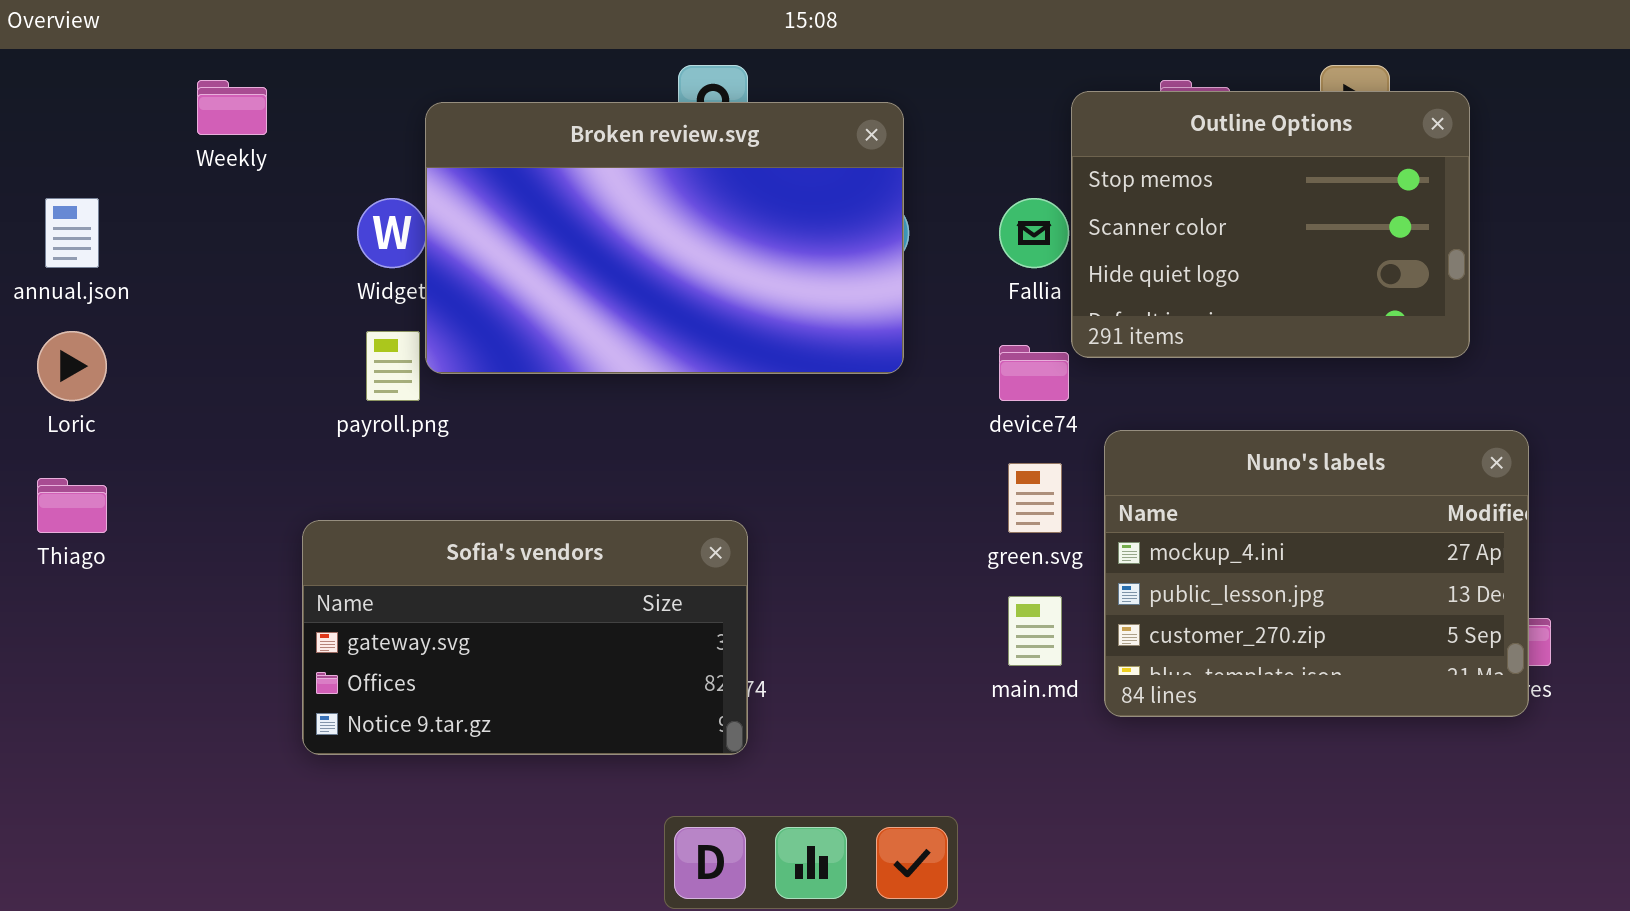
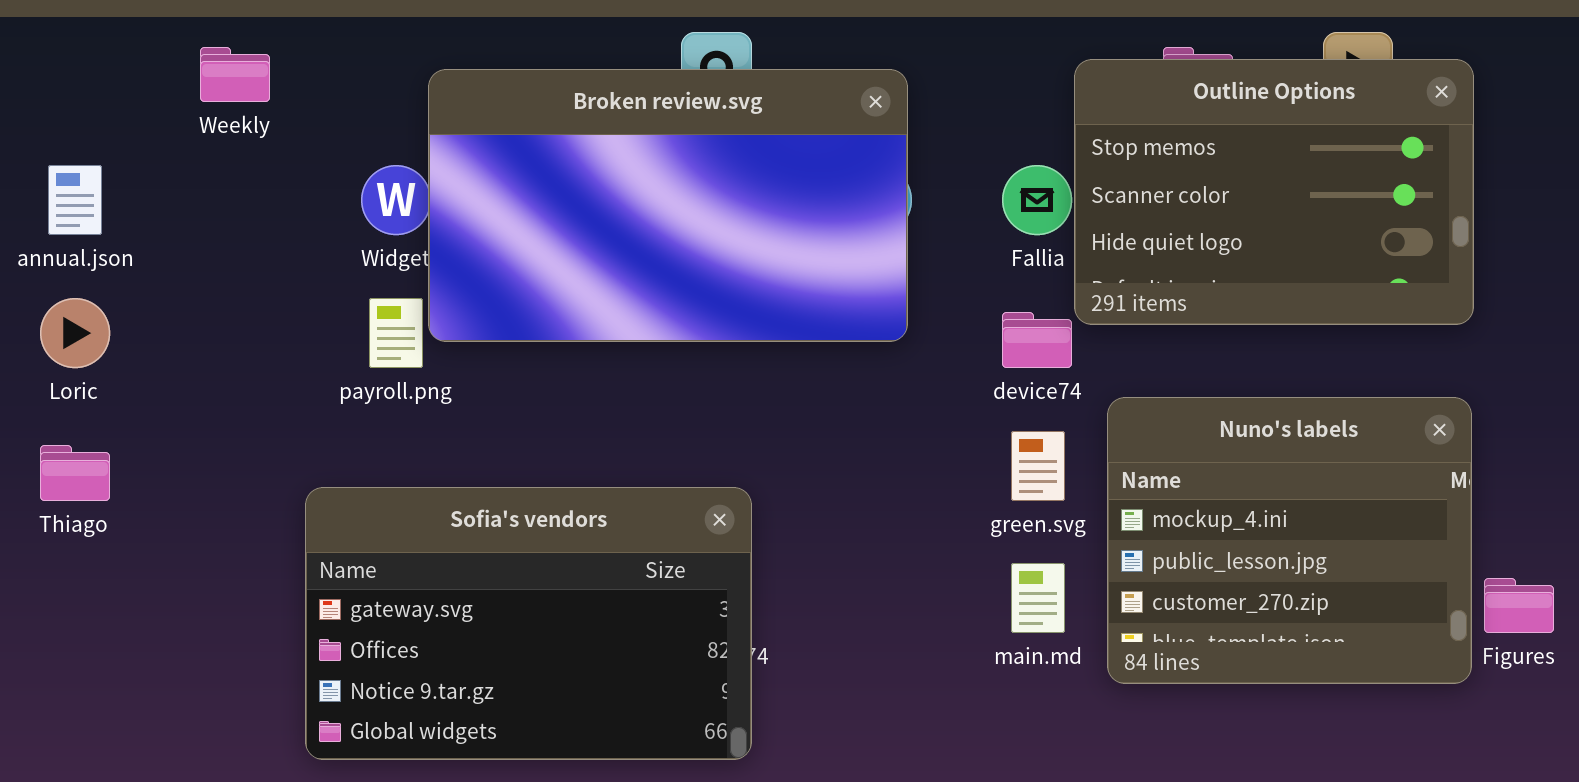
Nuno's labels: [1104,430,1529,717] -> [1107,397,1472,684], resized
Sofia's vendors: [302,520,748,755] -> [305,487,752,760], resized

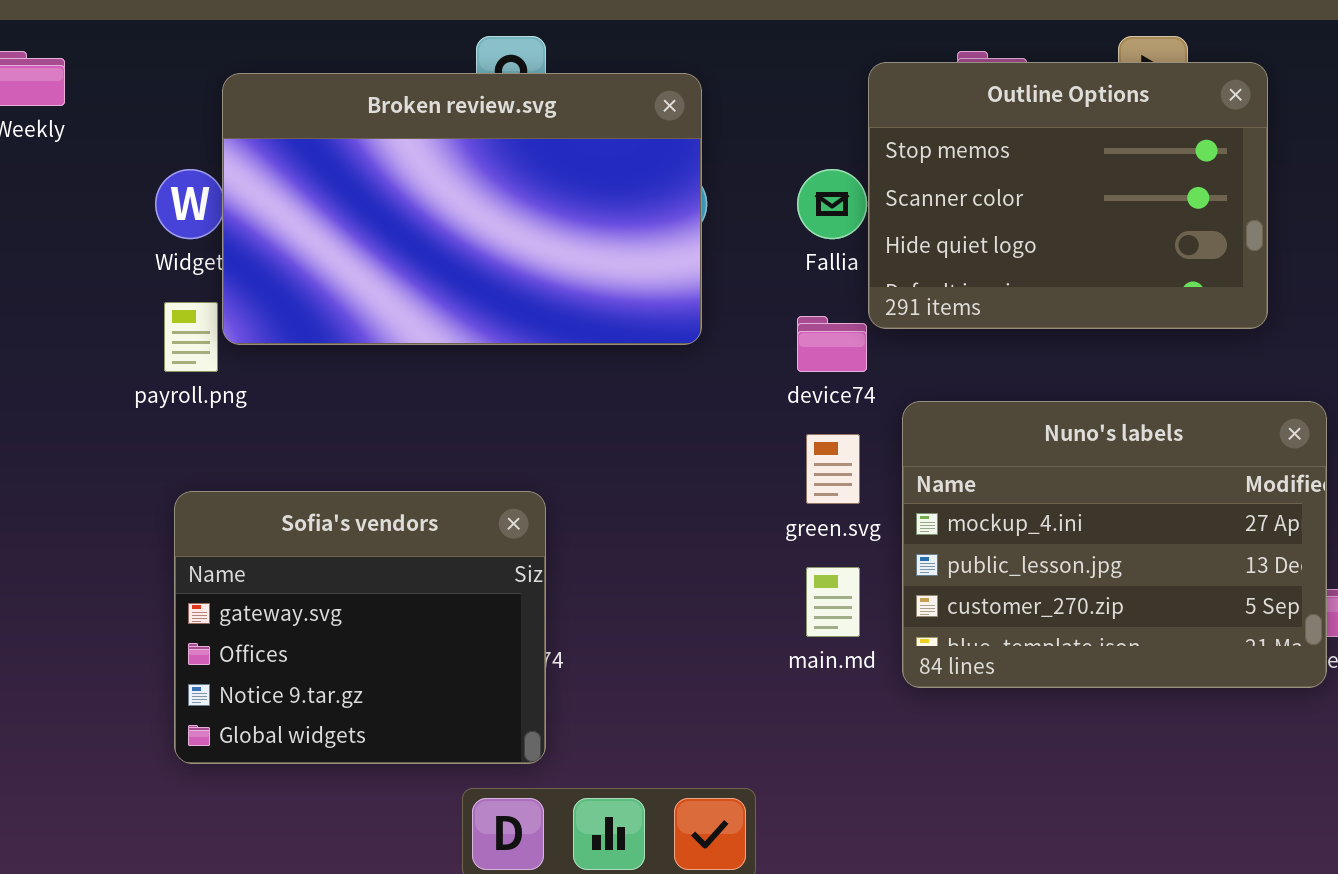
Nuno's labels: [1107,397,1472,684] -> [902,401,1327,688], resized
Sofia's vendors: [305,487,752,760] -> [174,491,546,764], resized

